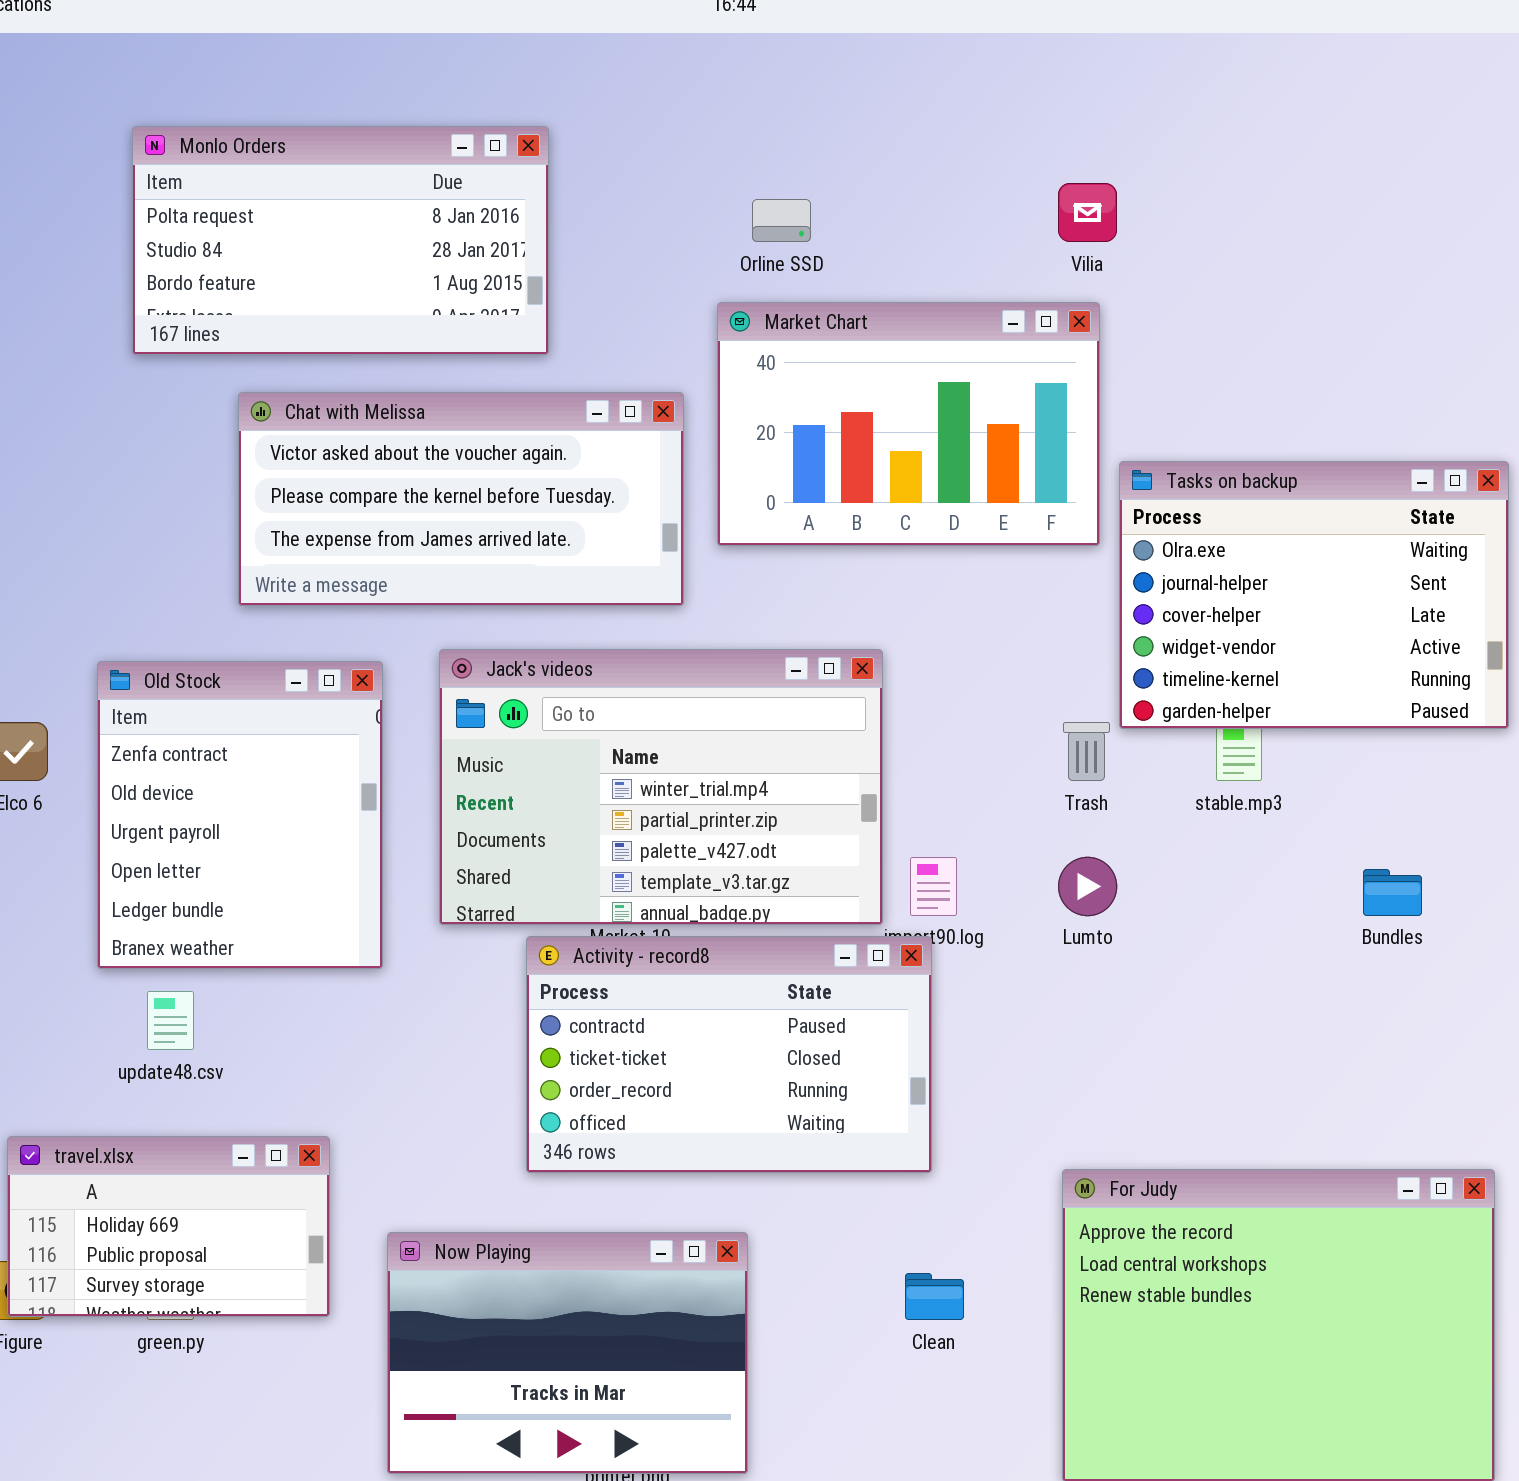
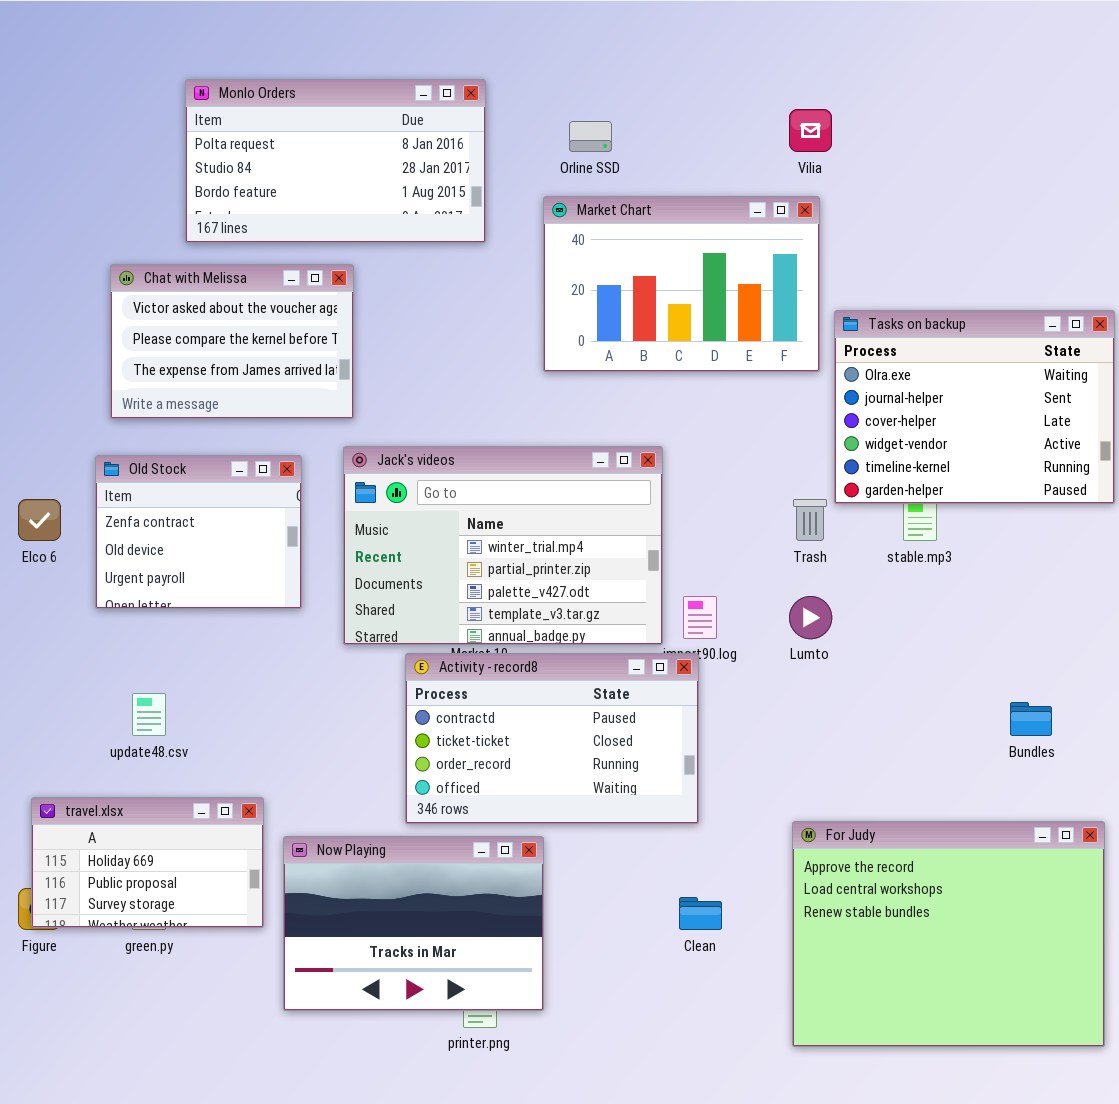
Monlo Orders: [132,126,549,355] -> [185,79,486,243], moved
Chat with Melissa: [238,392,684,606] -> [110,264,354,419], moved, resized
Old Stock: [97,661,383,969] -> [95,455,302,609], resized
Bundles: [1363,869,1422,916] -> [1010,702,1052,736], moved
Now Playing: [387,1232,748,1474] -> [283,836,544,1011], moved

